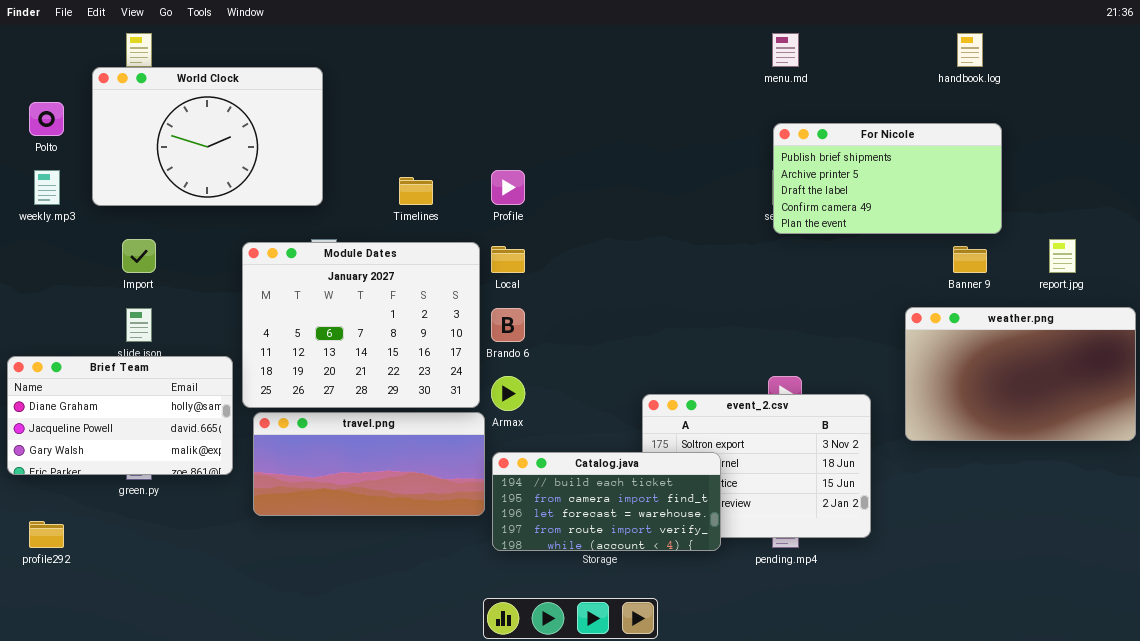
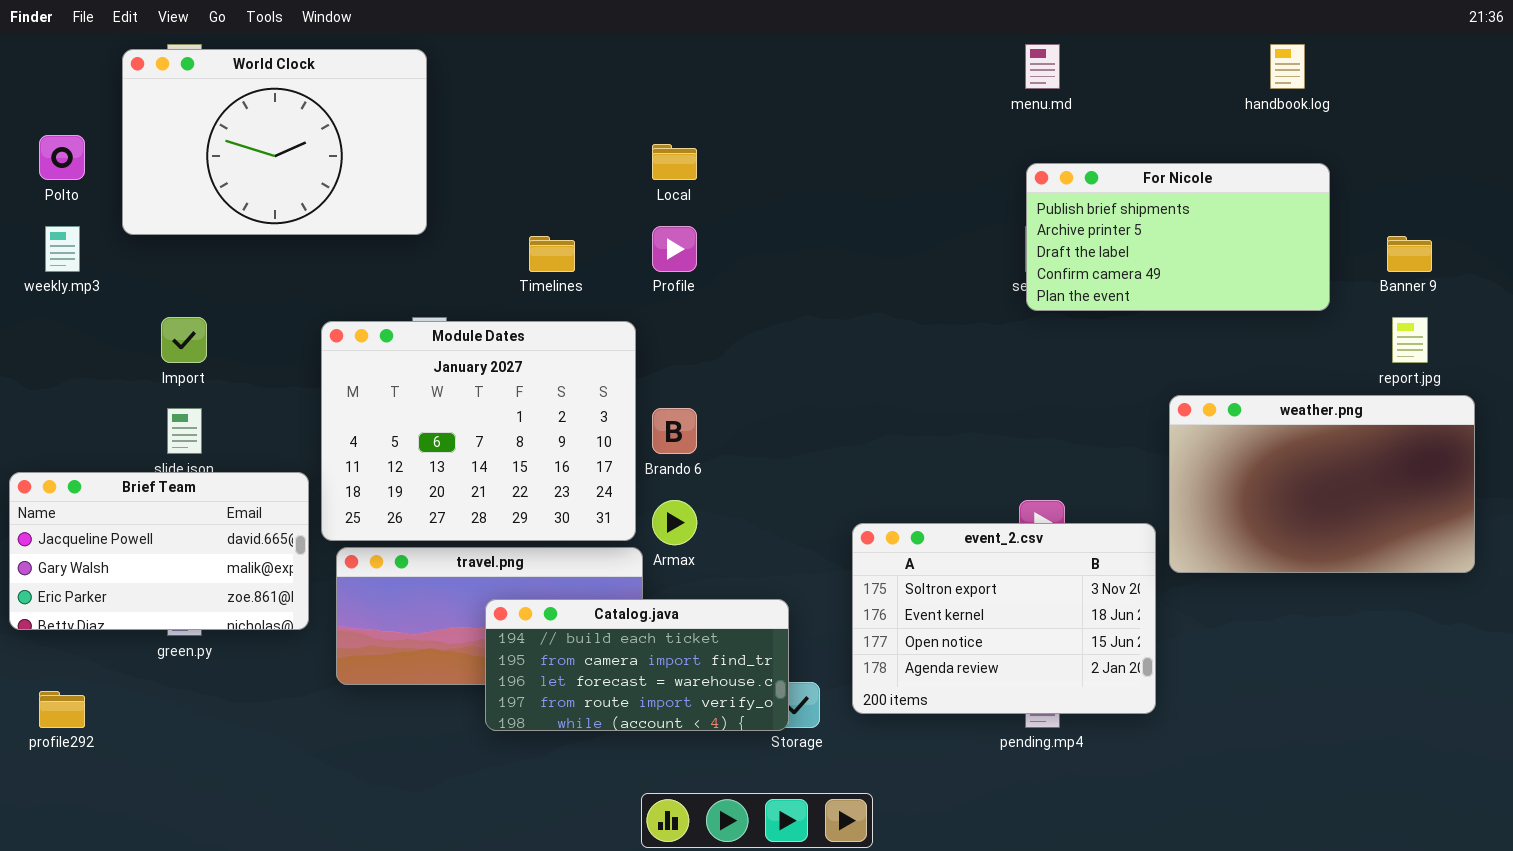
World Clock: [92,67,323,206] -> [122,49,427,235], moved
Local: [491,246,525,273] -> [652,144,697,180], moved
Banner 9: [953,246,987,273] -> [1387,236,1432,272], moved
weather.png: [905,307,1136,441] -> [1169,395,1475,573], moved
Brief Team: [7,356,233,475] -> [9,472,309,630], scrolled down 1 row
Catalog.java: [492,452,721,551] -> [485,599,789,731], moved

